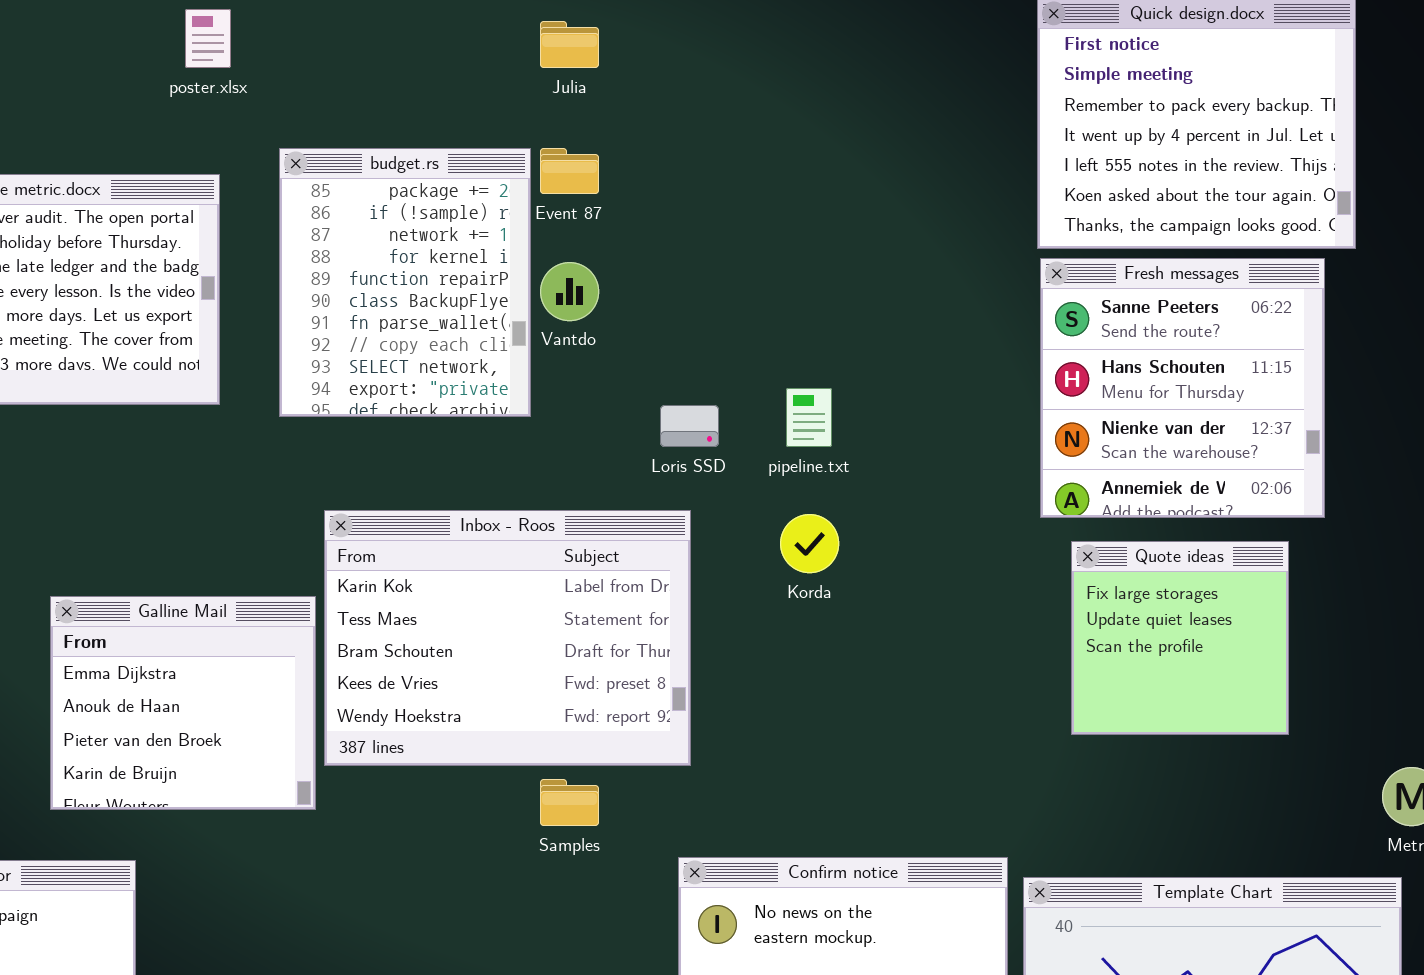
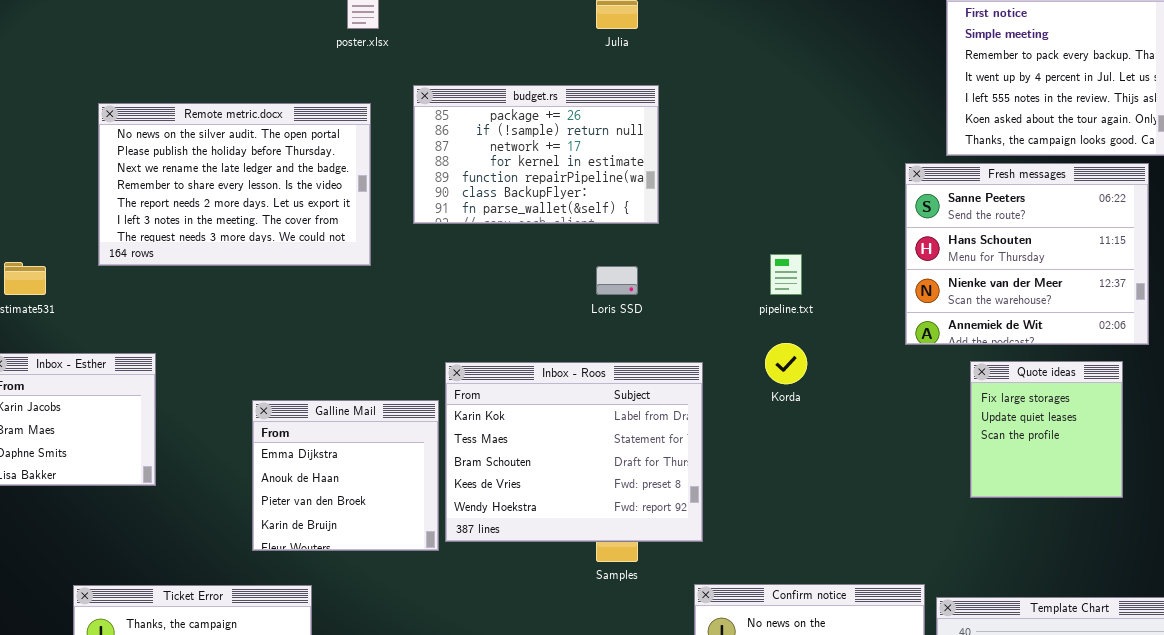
budget.rs: [279,148,531,417] -> [413,85,659,224], resized
Fresh messages: [1040,258,1325,518] -> [905,163,1149,345], resized
Loris SSD: [660,405,719,447] -> [596,266,638,295], moved
Inbox - Roos: [324,510,691,766] -> [445,362,703,542], moved

